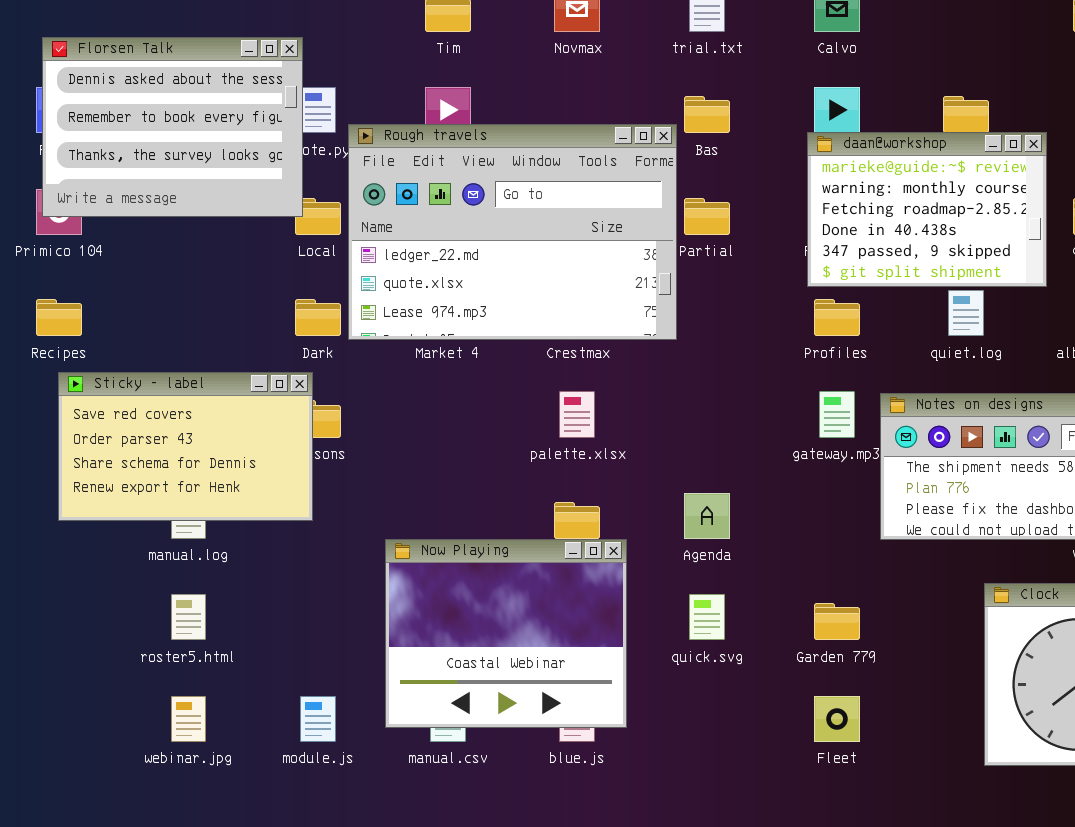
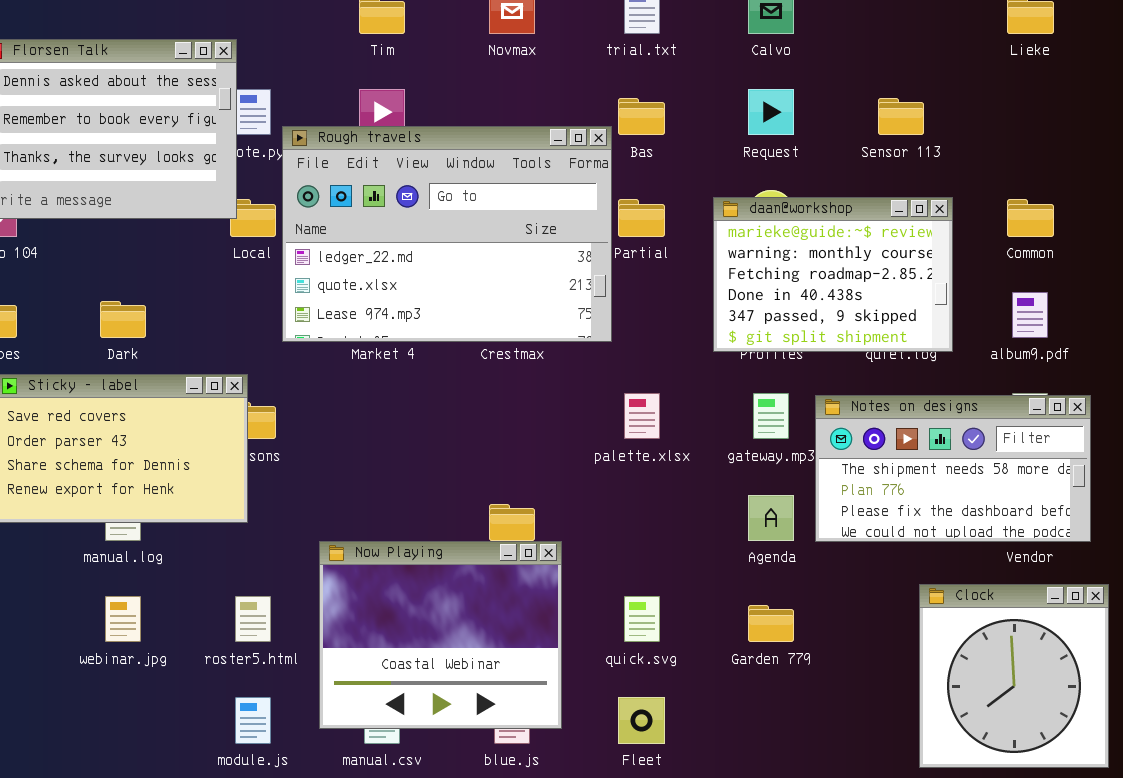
daan@workshop: [807,132,1047,287] -> [713,197,953,352], moved
Dark: [295,299,341,336] -> [100,301,146,338], moved
palette.xlsx: [559,391,595,438] -> [624,393,660,439], moved
Agenda: [684,493,730,539] -> [748,495,794,541], moved
roster5.html: [171,594,206,640] -> [235,596,271,642], moved
webinar.jpg: [171,696,206,742] -> [105,596,141,642], moved
Fleet: [814,696,860,742] -> [618,697,665,744], moved

